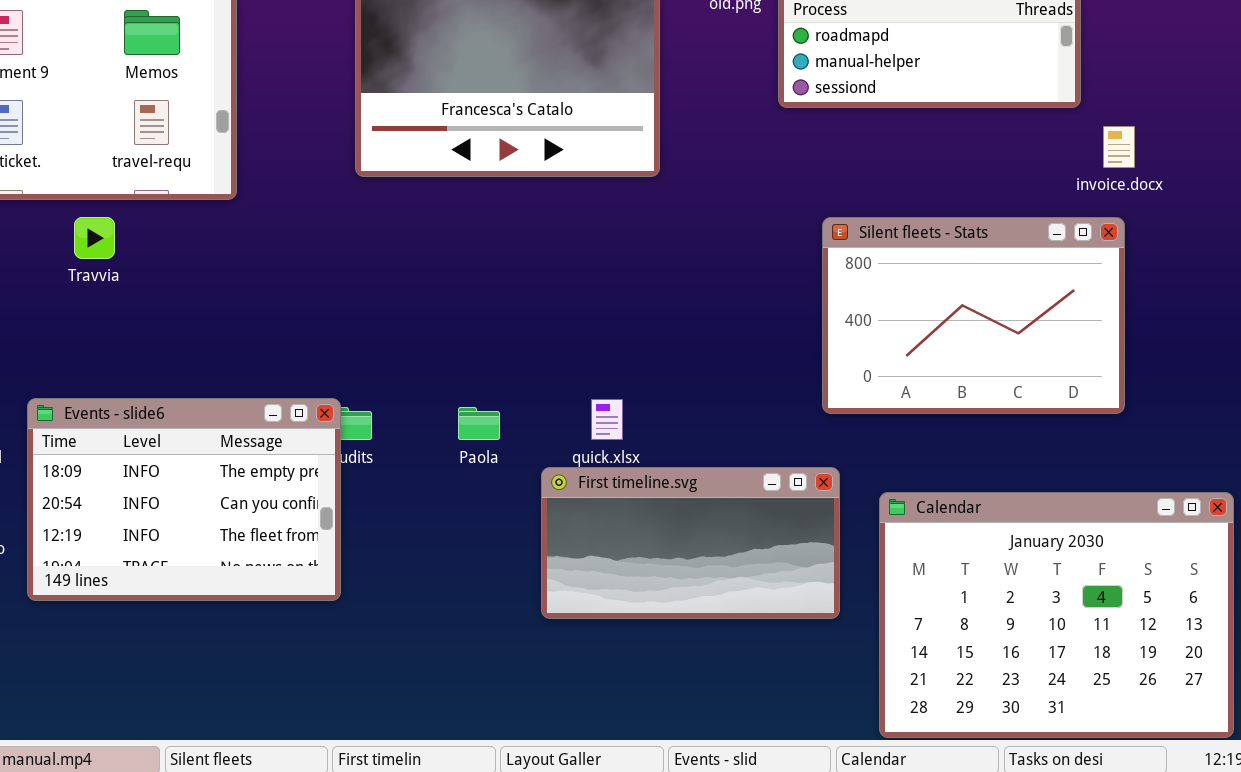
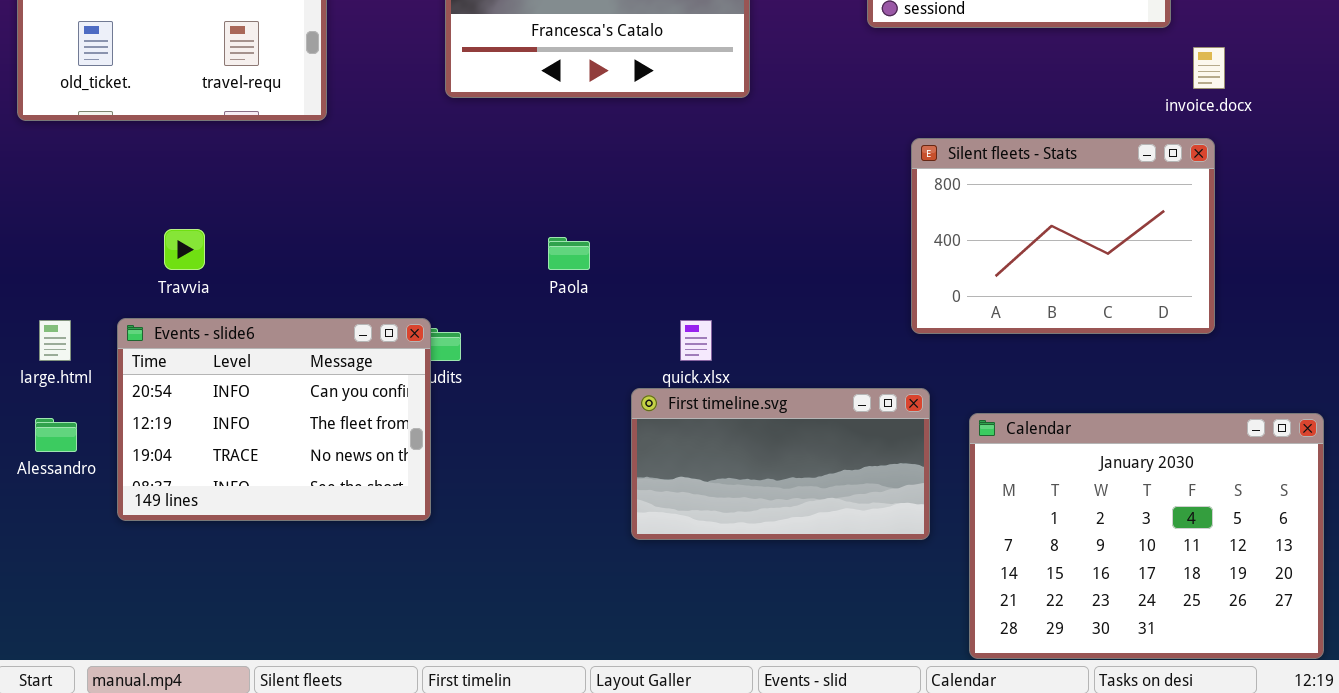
Travvia: [74,217,115,259] -> [164,229,205,270], moved
Events - slide6: [27,398,341,601] -> [117,318,431,521], scrolled down 1 row
Paola: [458,407,500,440] -> [548,237,590,270], moved

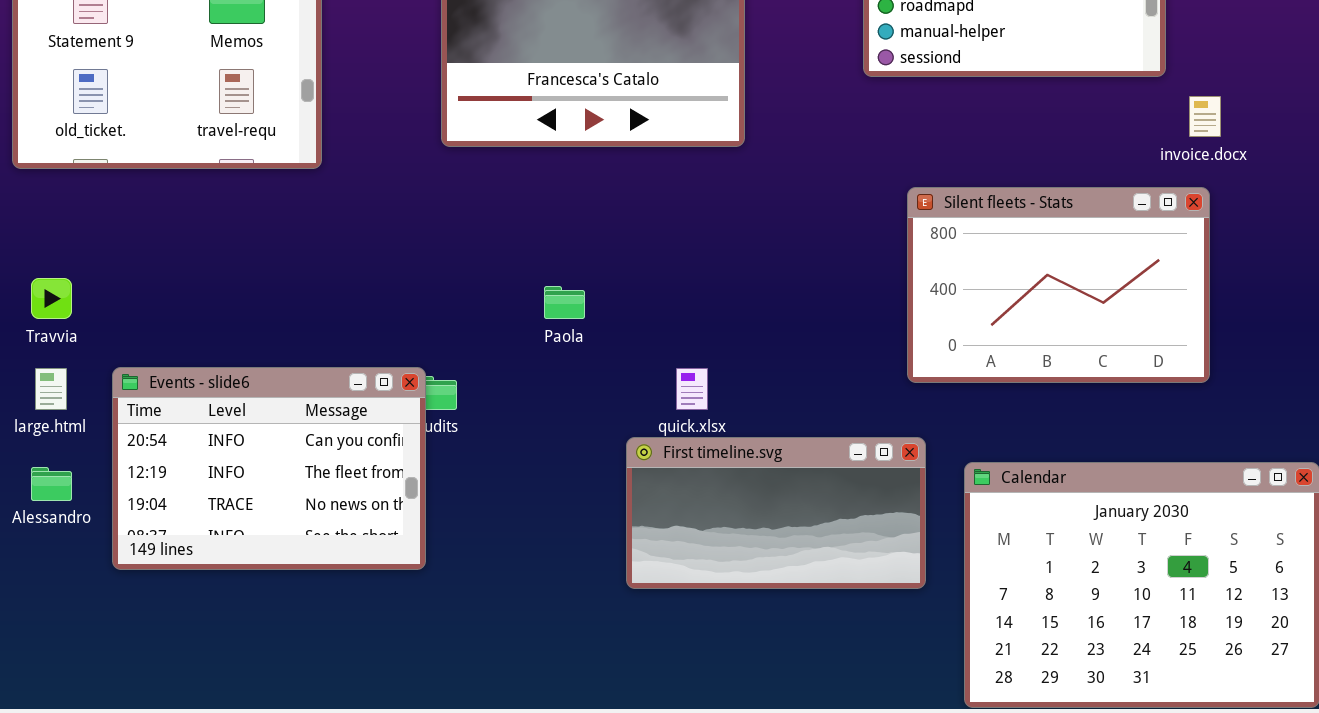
Travvia: [164,229,205,270] -> [31,278,72,319], moved

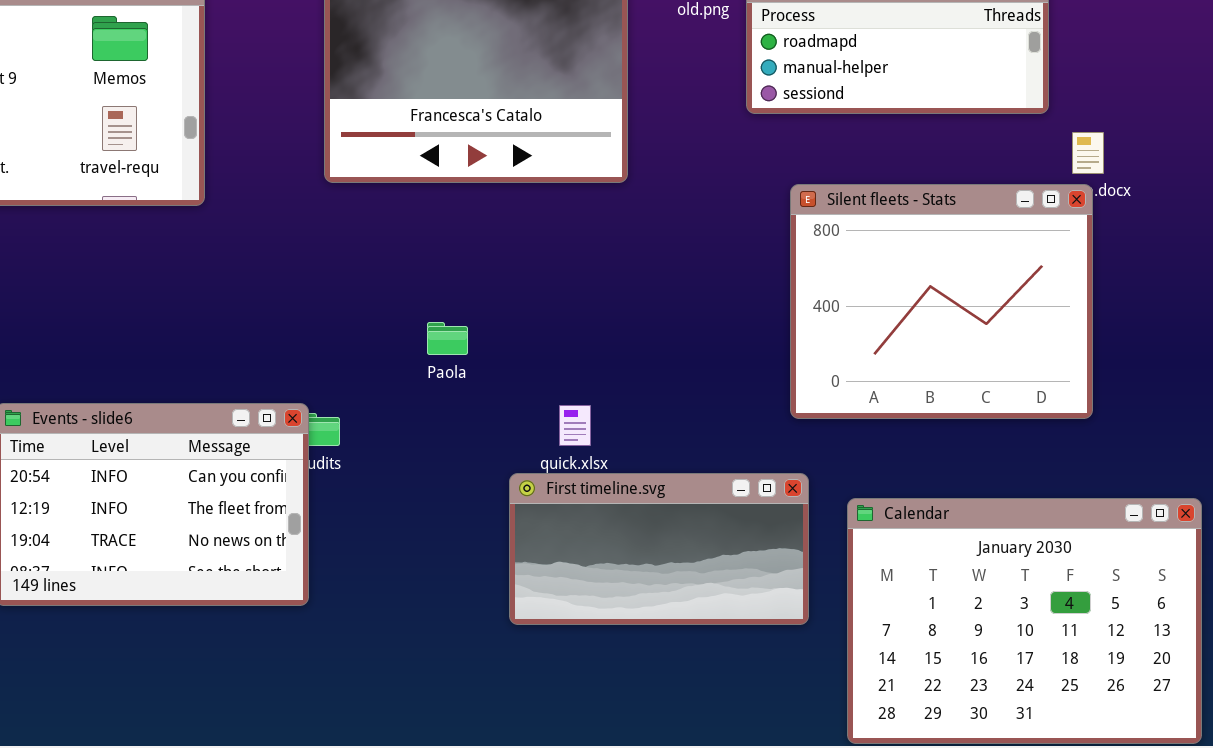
Silent fleets - Stats: [907,187,1210,383] -> [790,184,1093,419], resized

